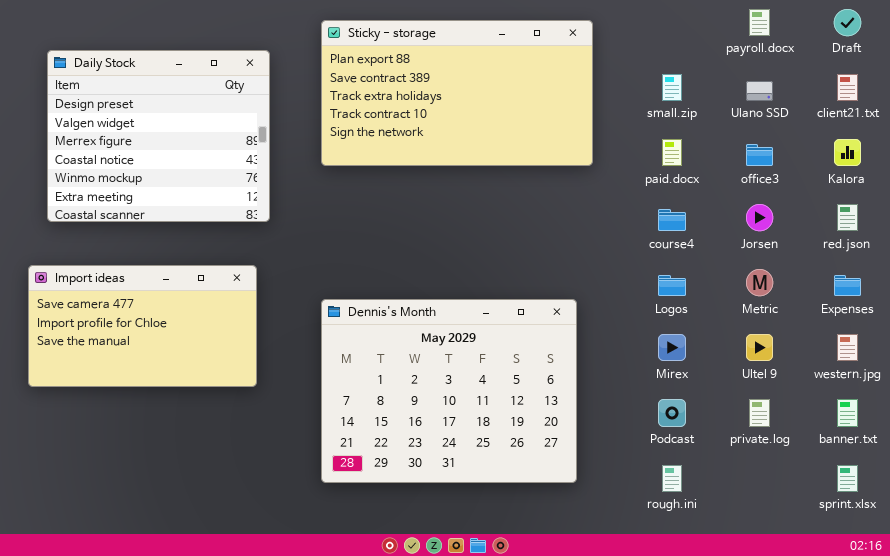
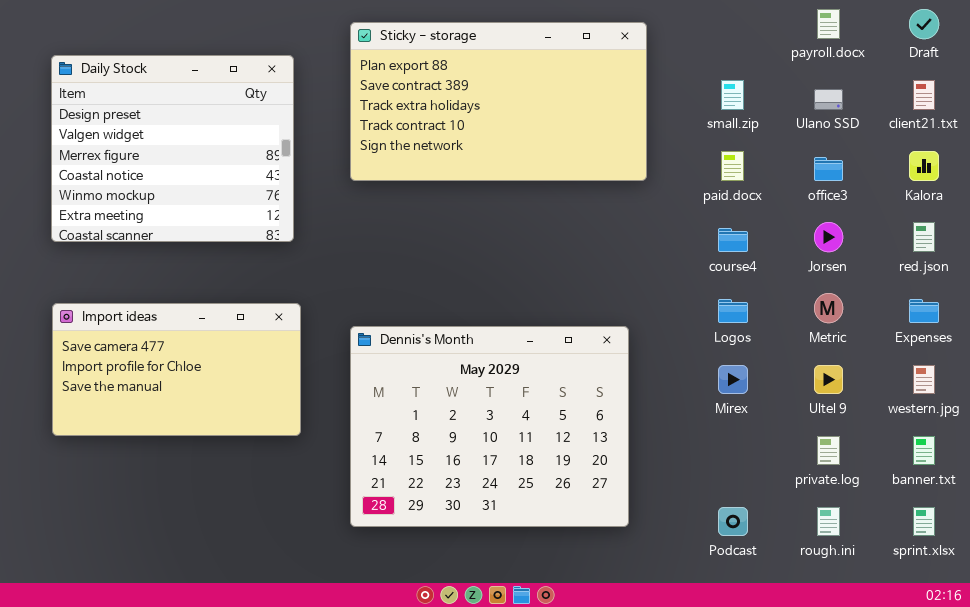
Import ideas: [28,265,257,387] -> [52,303,301,436], moved
Podcast: [658,399,686,427] -> [718,507,748,536], moved
rough.ini: [662,465,682,492] -> [817,507,840,536], moved

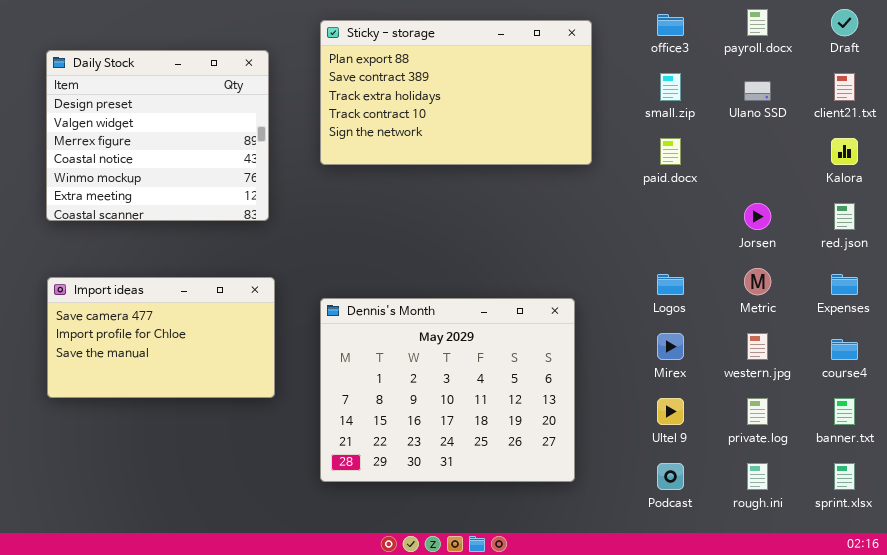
office3: [814,157,843,181] -> [657,14,684,36], moved
course4: [718,228,748,252] -> [831,339,858,360], moved
Ultel 9: [814,365,843,394] -> [657,398,684,425], moved
western.jpg: [913,365,935,394] -> [747,333,768,360], moved

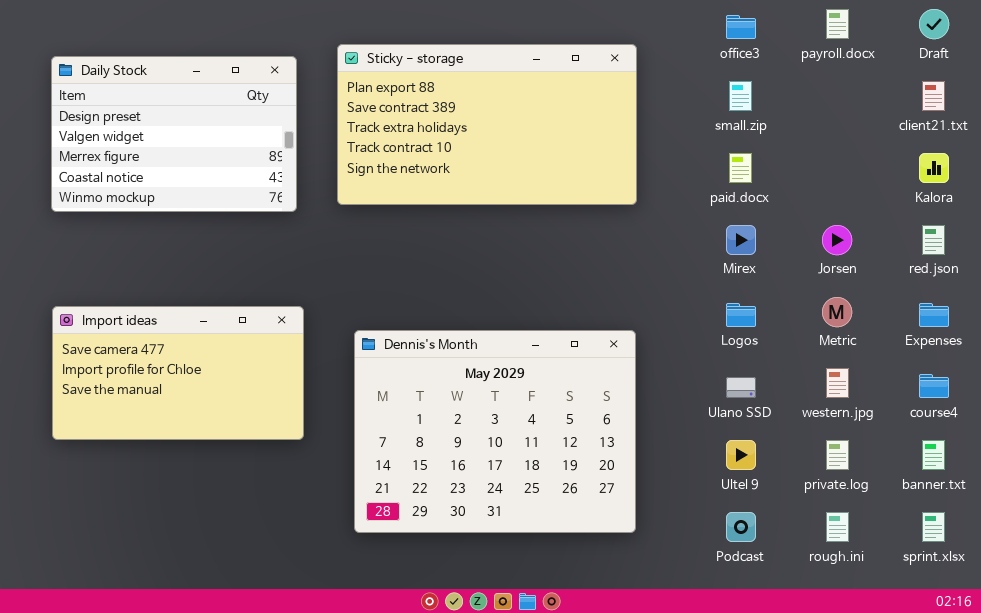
Sticky - storage: [320,20,592,165] -> [337,44,637,205], moved
Daily Stock: [46,50,269,221] -> [51,56,297,212], resized
Ulano SSD: [744,81,771,101] -> [726,377,756,398], moved
Mirex: [657,333,684,360] -> [726,225,756,255], moved

